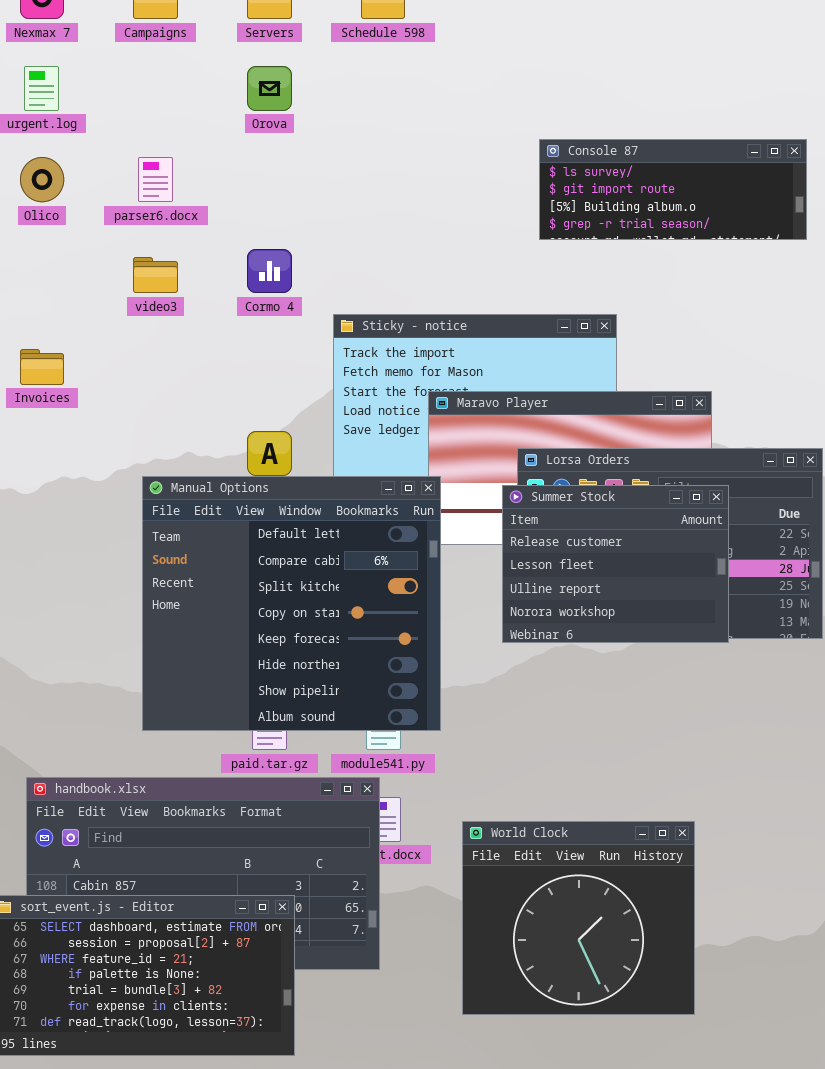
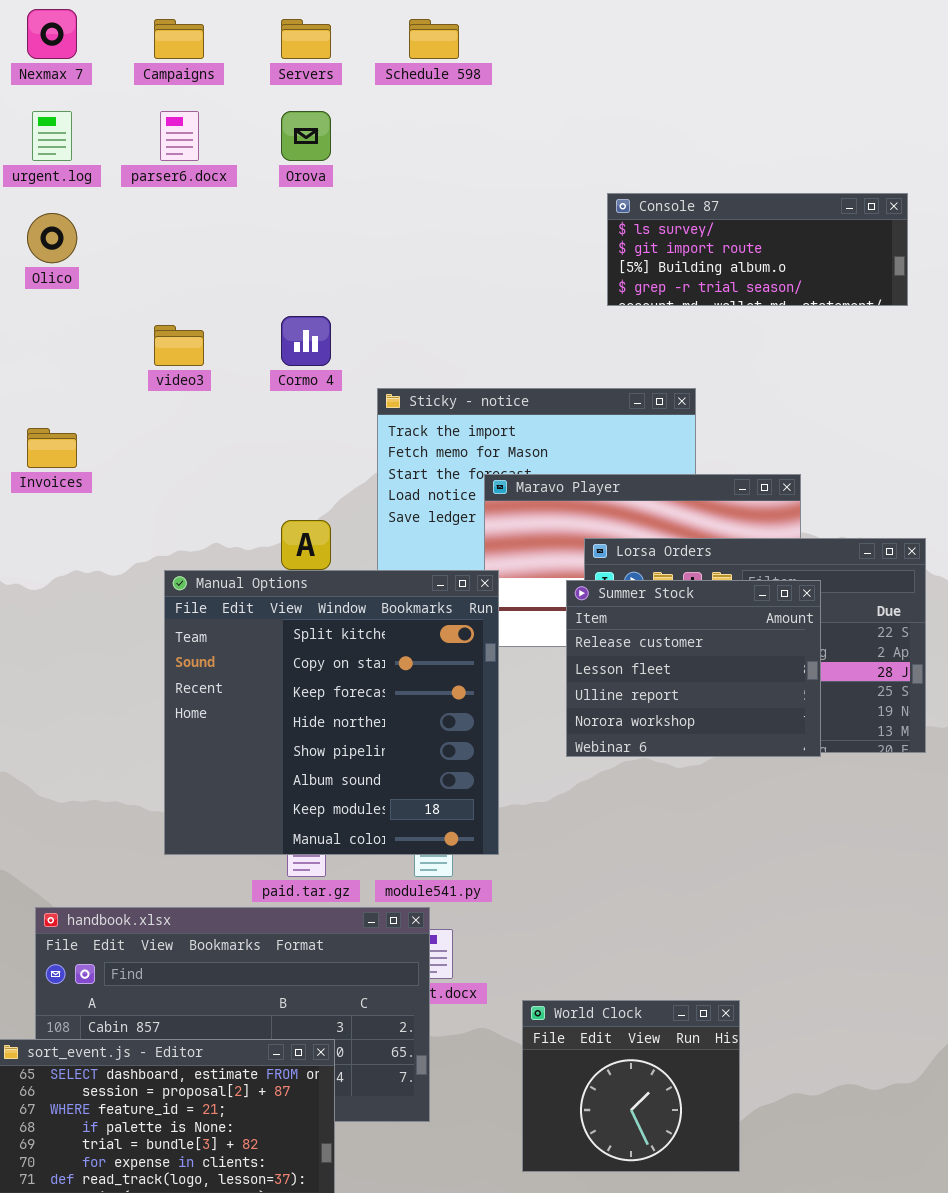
parser6.docx: [138,157,173,202] -> [160,111,199,161], moved
Manual Options: [142,476,441,731] -> [164,570,499,855], scrolled down 2 rows
World Clock: [462,821,695,1015] -> [522,1000,740,1172], resized

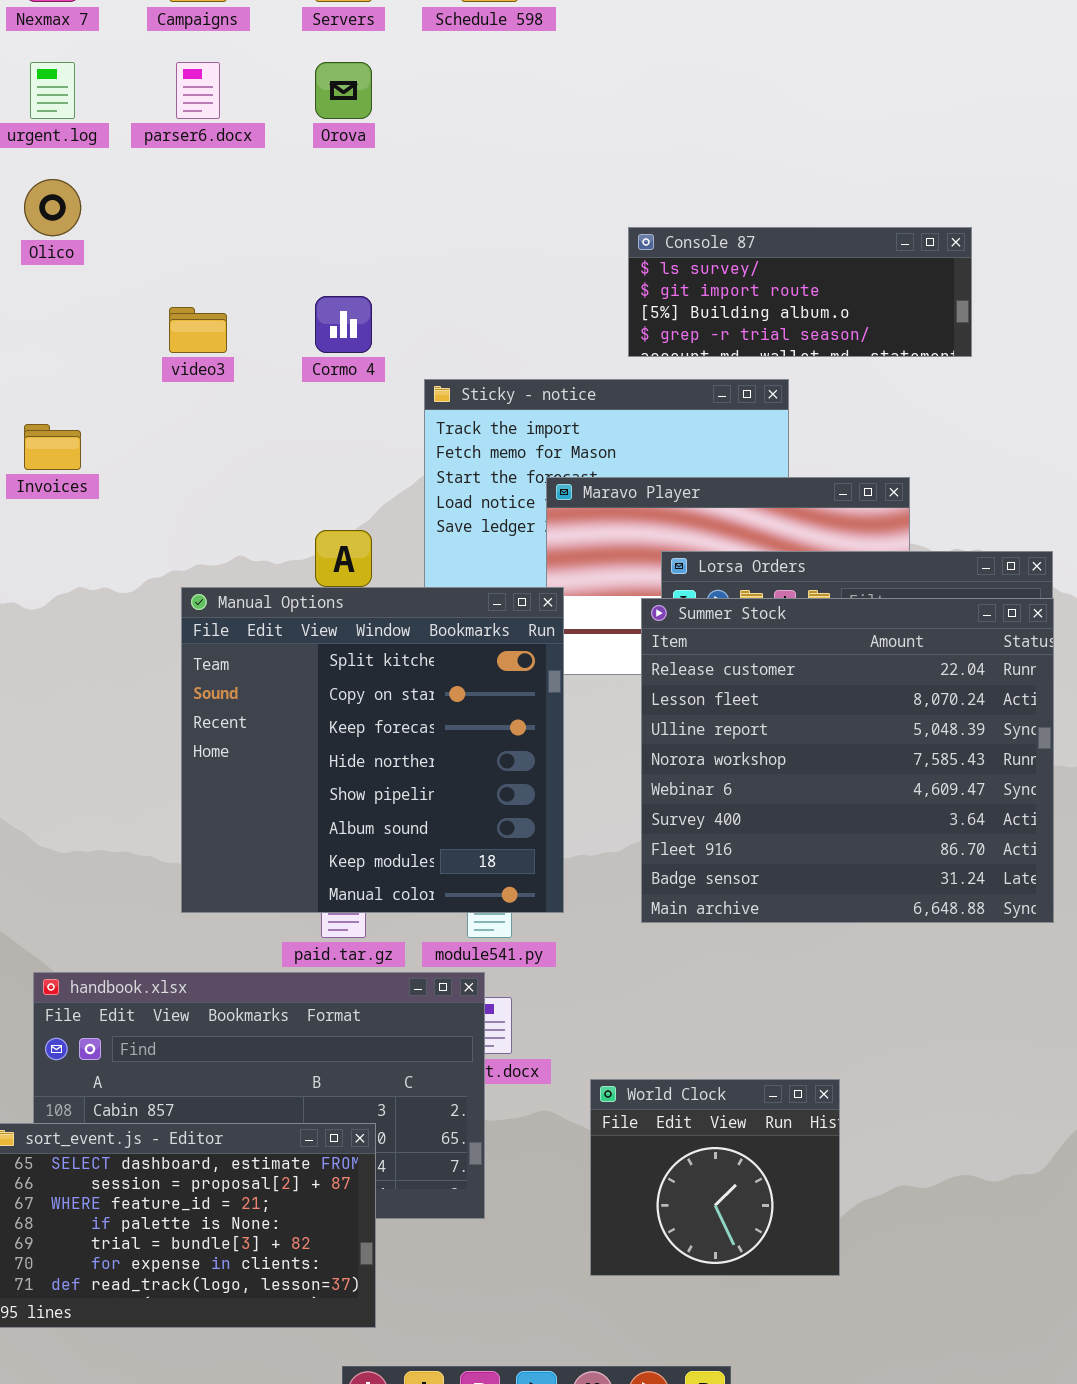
Console 87: [607,193,908,306] -> [628,227,972,357], moved
Summer Stock: [566,580,821,757] -> [641,598,1054,923], resized

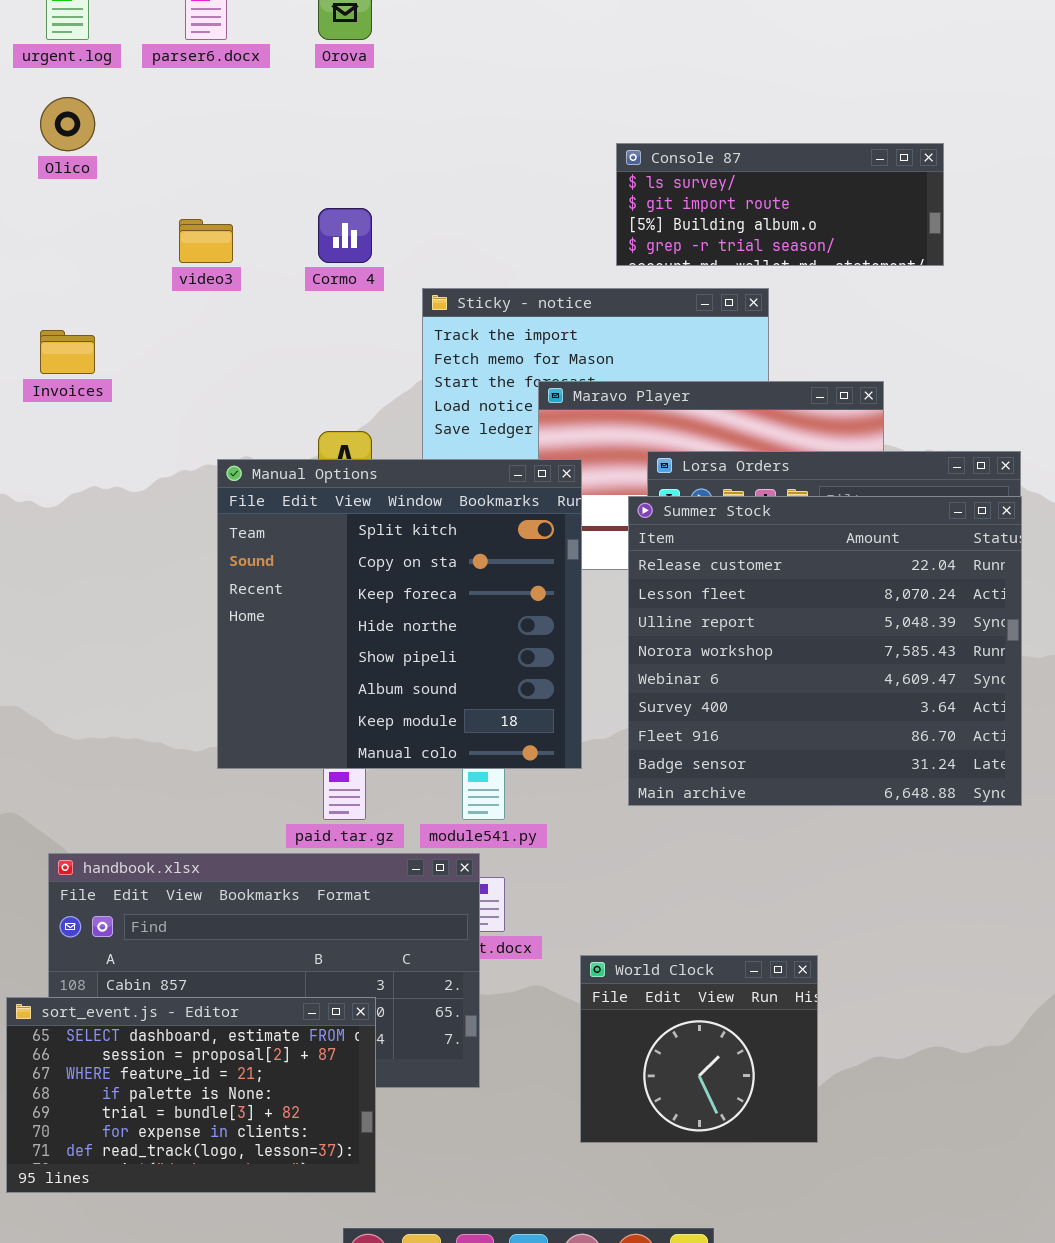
Manual Options: [181,587,564,913] -> [217,459,582,769], moved

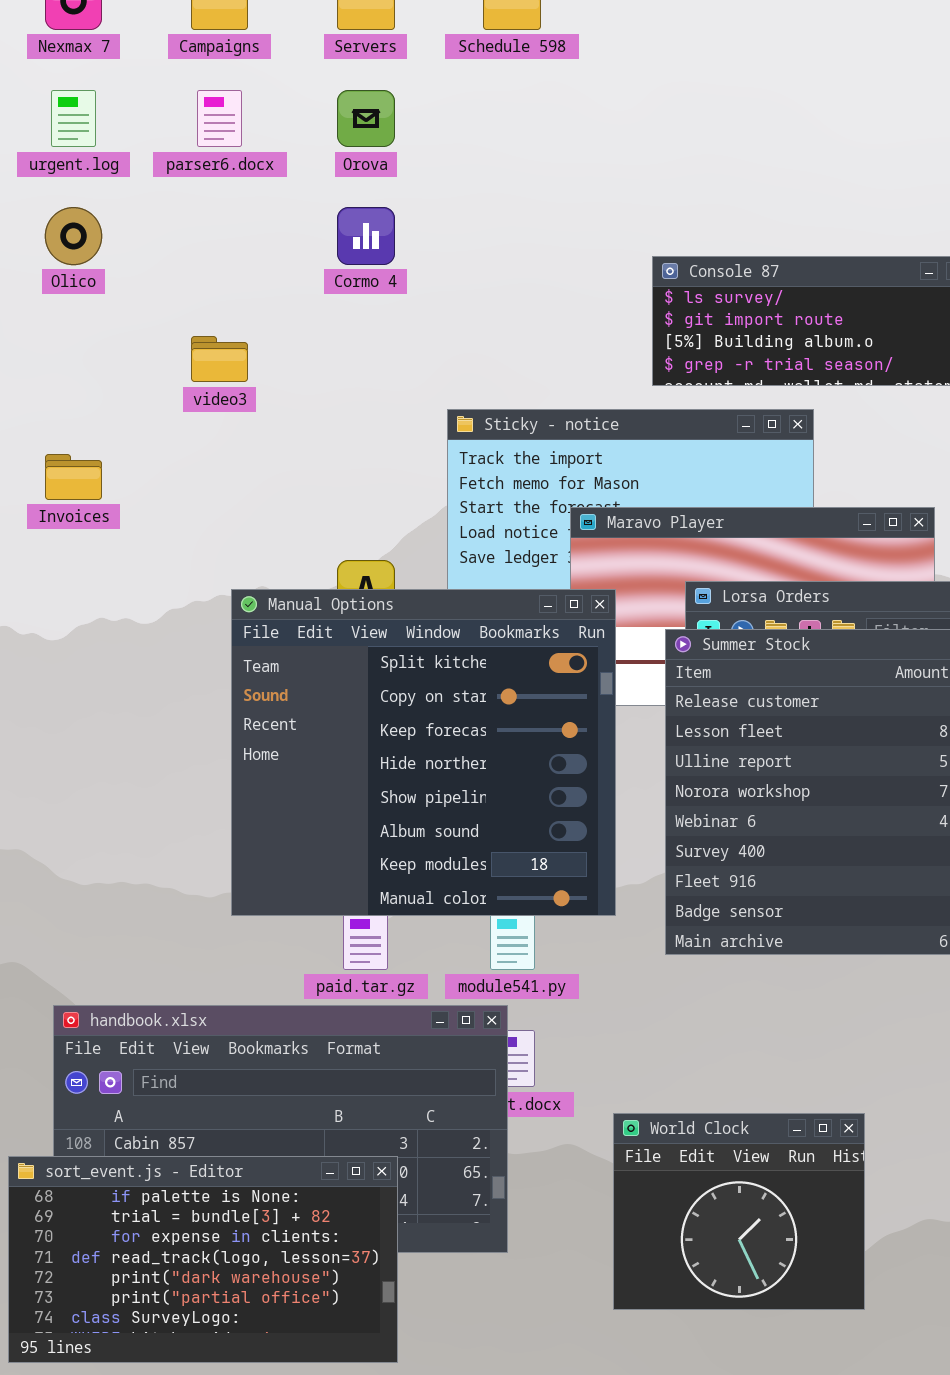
Cormo 4: [318,208,372,263] -> [337,207,395,265], moved
sort_event.js - Editor: [6,997,376,1193] -> [8,1156,398,1363], scrolled down 3 rows

